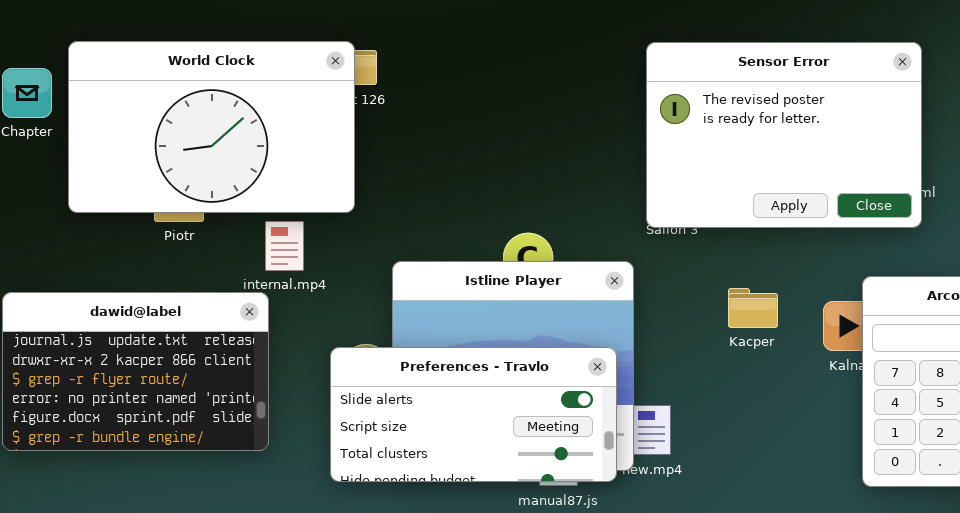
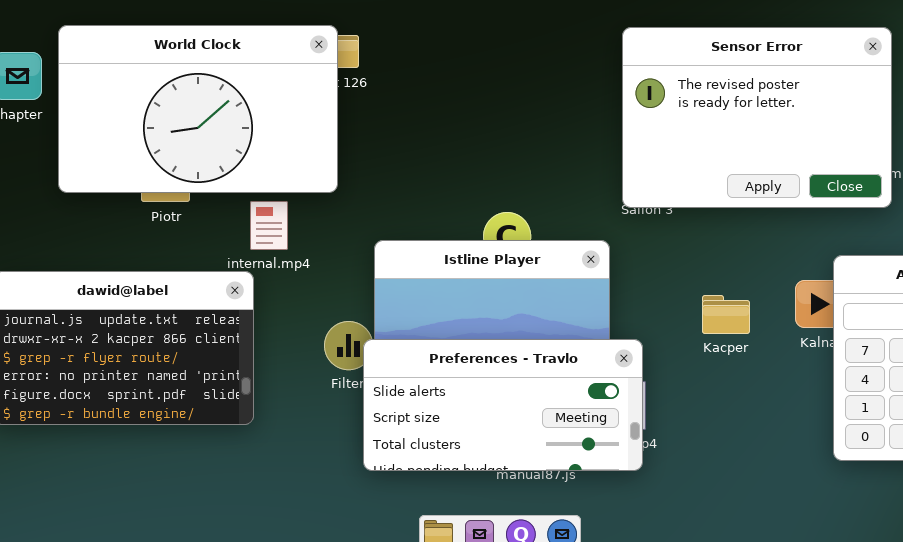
Kacper: [728,288,778,328] -> [702,295,750,334], moved
Preferences - Travlo: [330,347,617,482] -> [363,339,643,471], moved

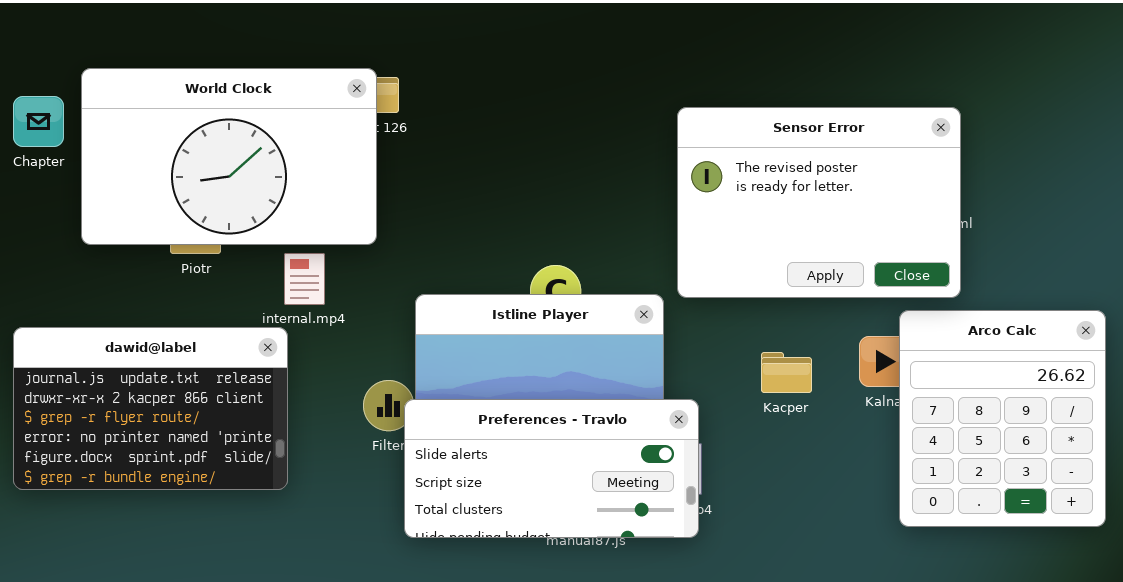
Sensor Error: [622,27,892,208] -> [677,107,961,298], moved

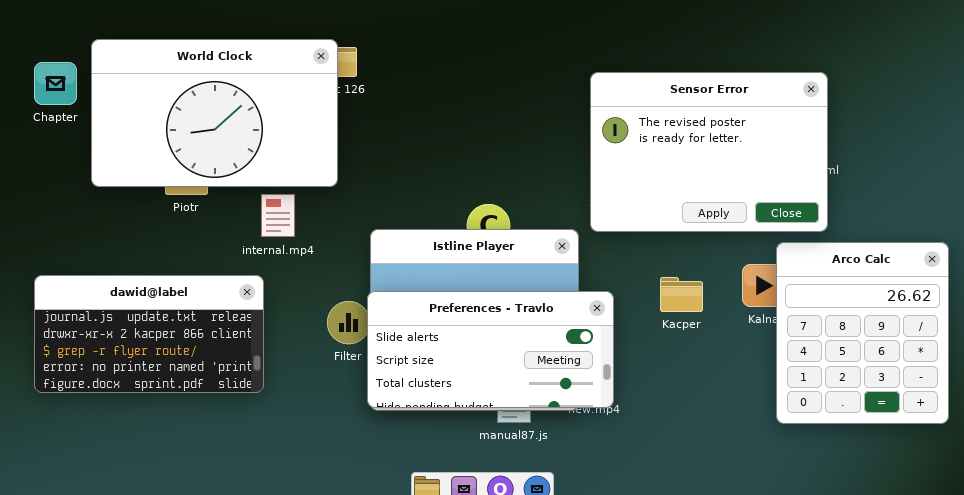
dawid@label: [13,327,288,490] -> [34,275,264,393], resized
Preferences - Travlo: [404,399,699,538] -> [367,291,614,408], moved

